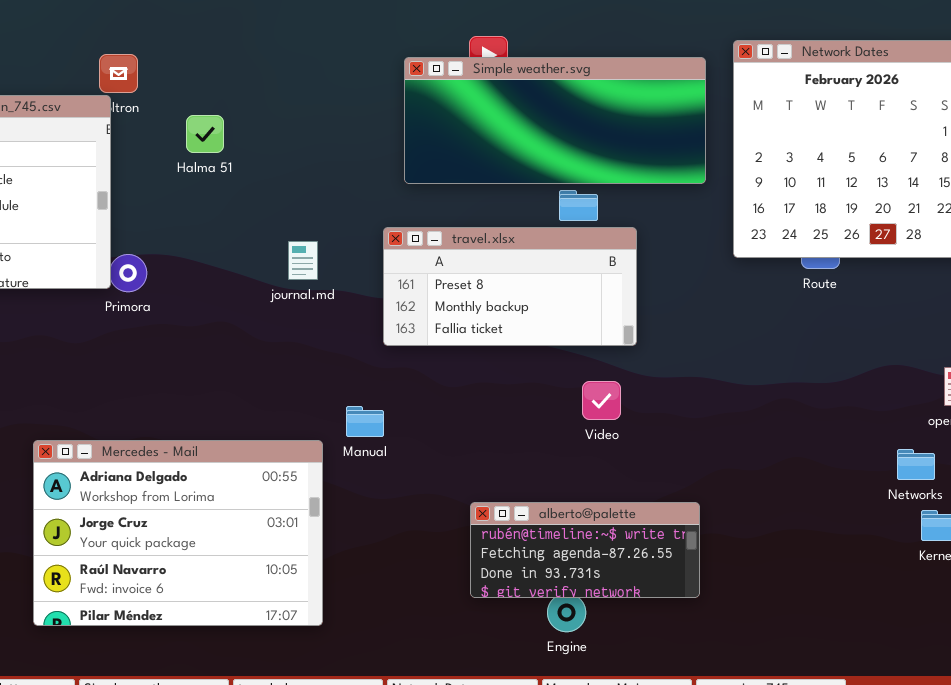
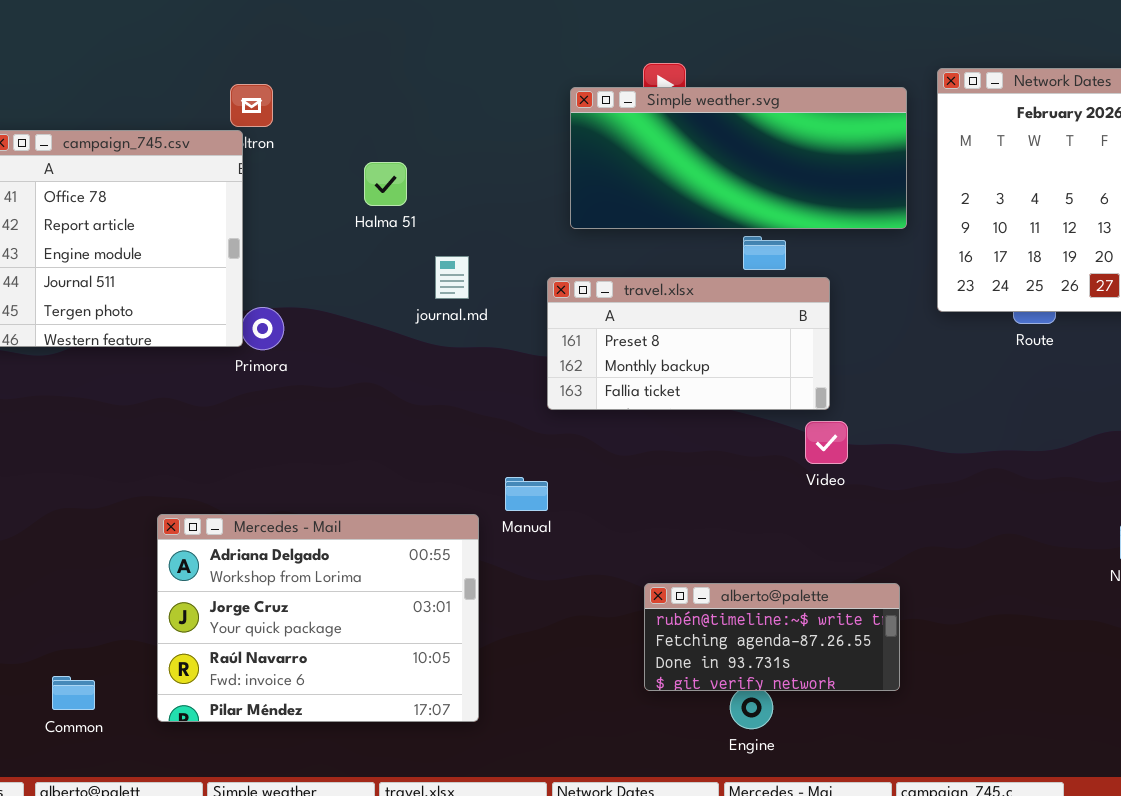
Halma 51: [186,115,224,153] -> [364,162,407,206], moved
journal.md: [288,241,318,280] -> [435,256,469,299], moved
Video: [582,381,621,420] -> [805,421,848,464], moved

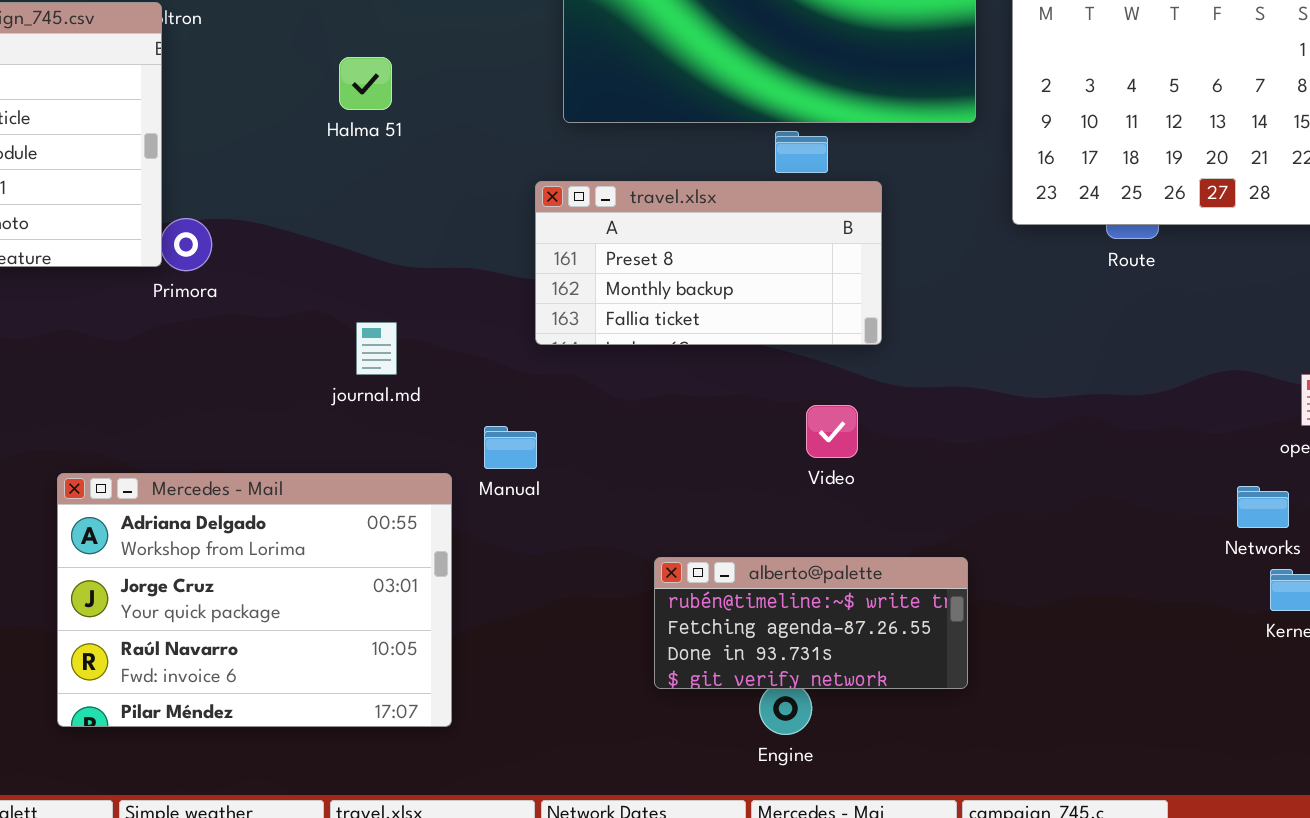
Halma 51: [364,162,407,206] -> [339,57,392,110], moved
journal.md: [435,256,469,299] -> [356,322,397,375], moved
Video: [805,421,848,464] -> [806,405,858,458], moved

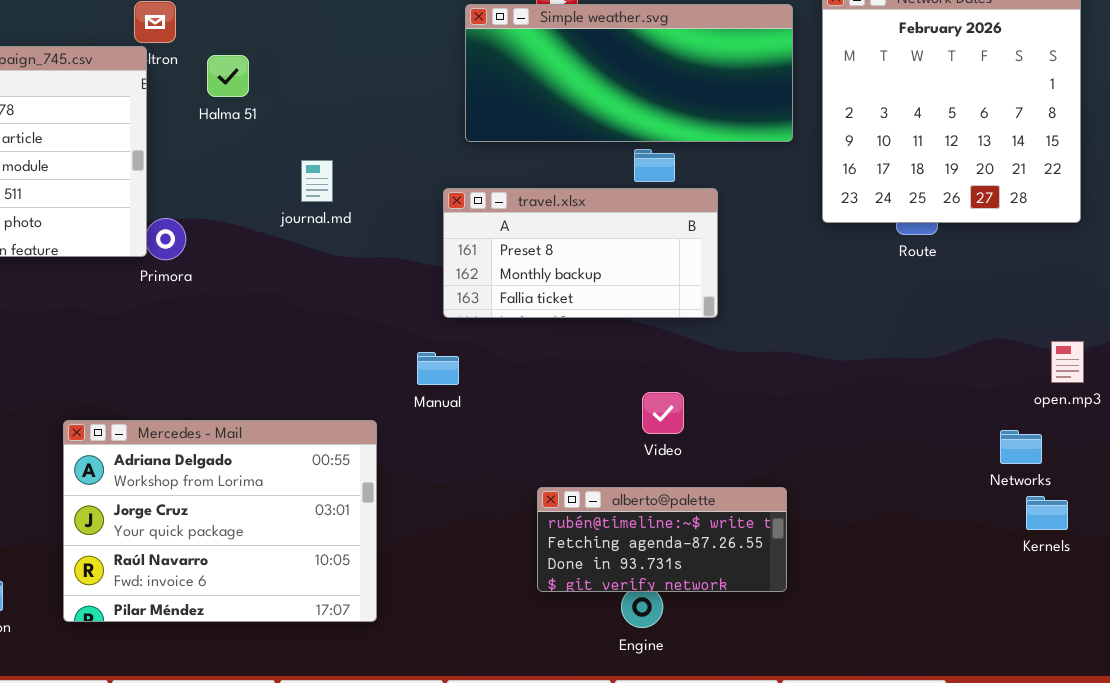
Halma 51: [339,57,392,110] -> [207,55,249,97], moved
journal.md: [356,322,397,375] -> [301,160,333,202], moved
Video: [806,405,858,458] -> [642,392,684,434], moved
Manual: [484,426,537,469] -> [417,352,459,385], moved

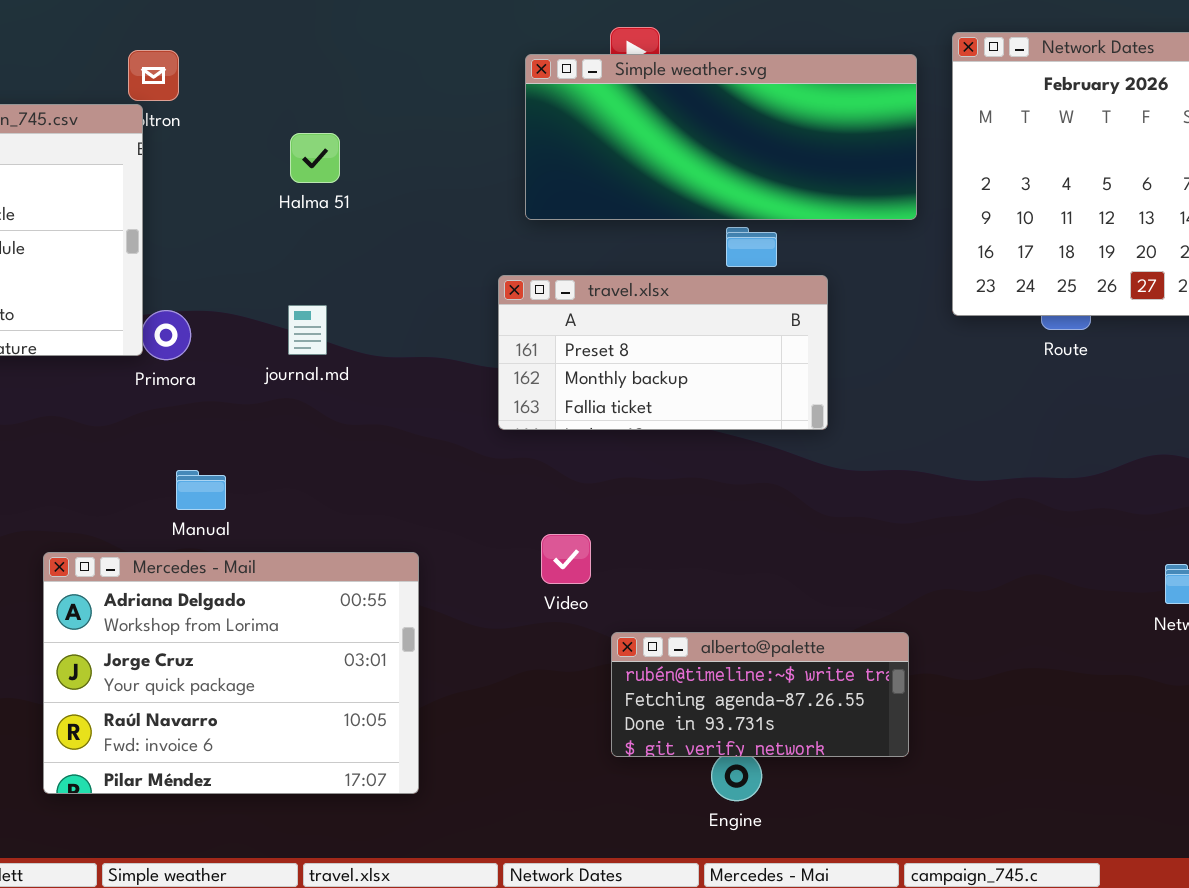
Halma 51: [207,55,249,97] -> [290,133,340,183], moved
journal.md: [301,160,333,202] -> [288,305,327,355], moved
Manual: [417,352,459,385] -> [176,470,226,510], moved
Video: [642,392,684,434] -> [541,534,591,584], moved

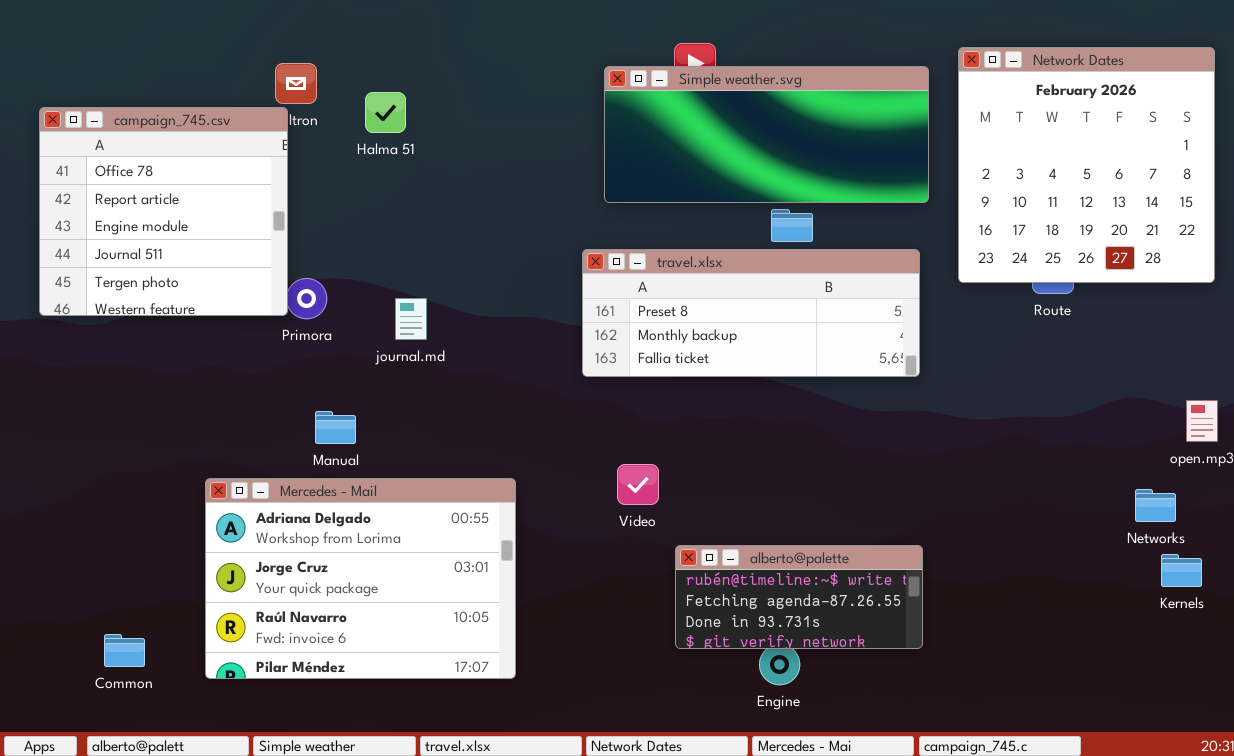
Halma 51: [290,133,340,183] -> [365,92,406,133], moved
travel.xlsx: [498,275,828,430] -> [582,249,920,377], resized
journal.md: [288,305,327,355] -> [395,298,427,340], moved

